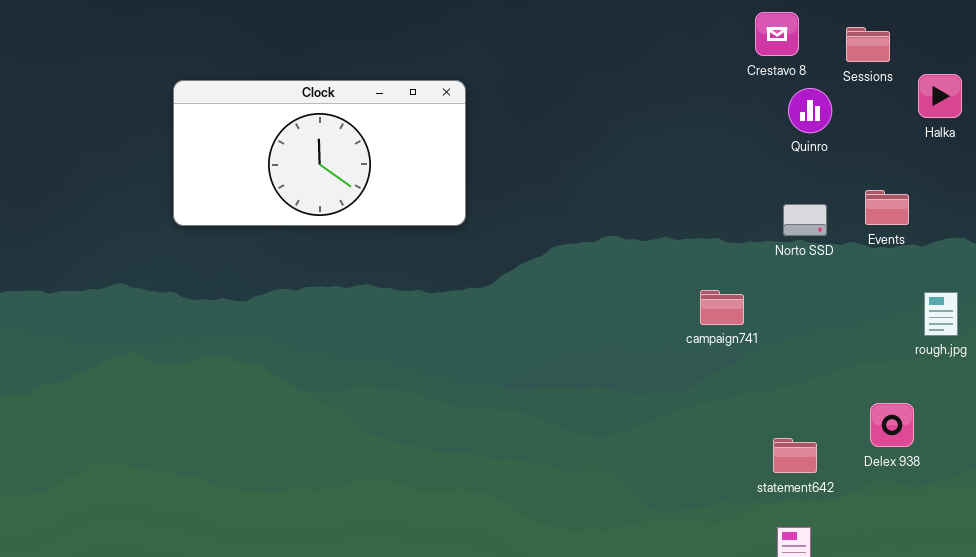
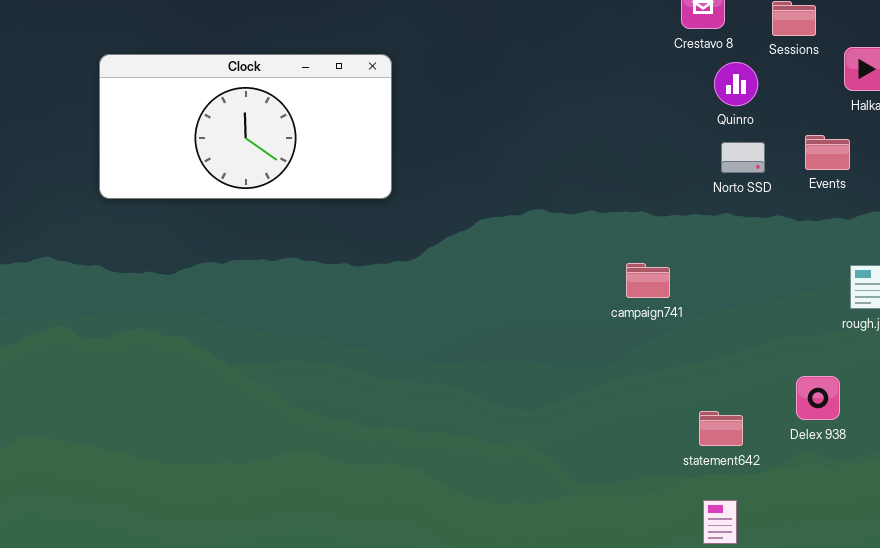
Events: [865,190,909,225] -> [805,135,850,170], moved
Norto SSD: [783,204,827,236] -> [721,142,765,173], moved

